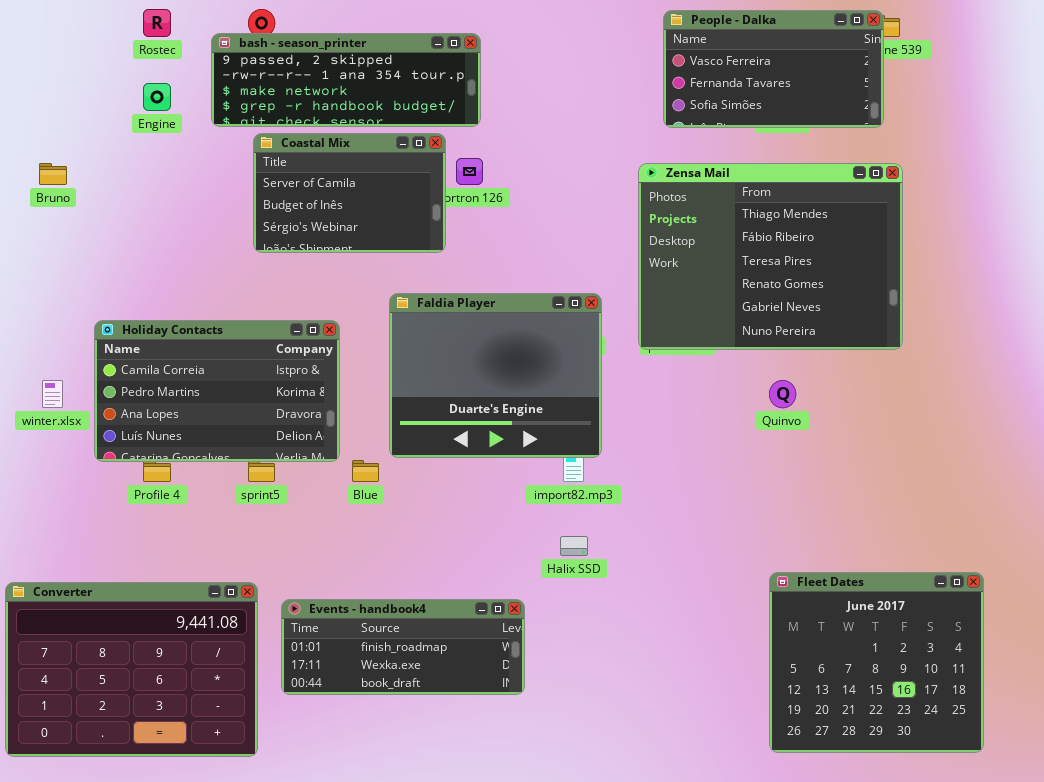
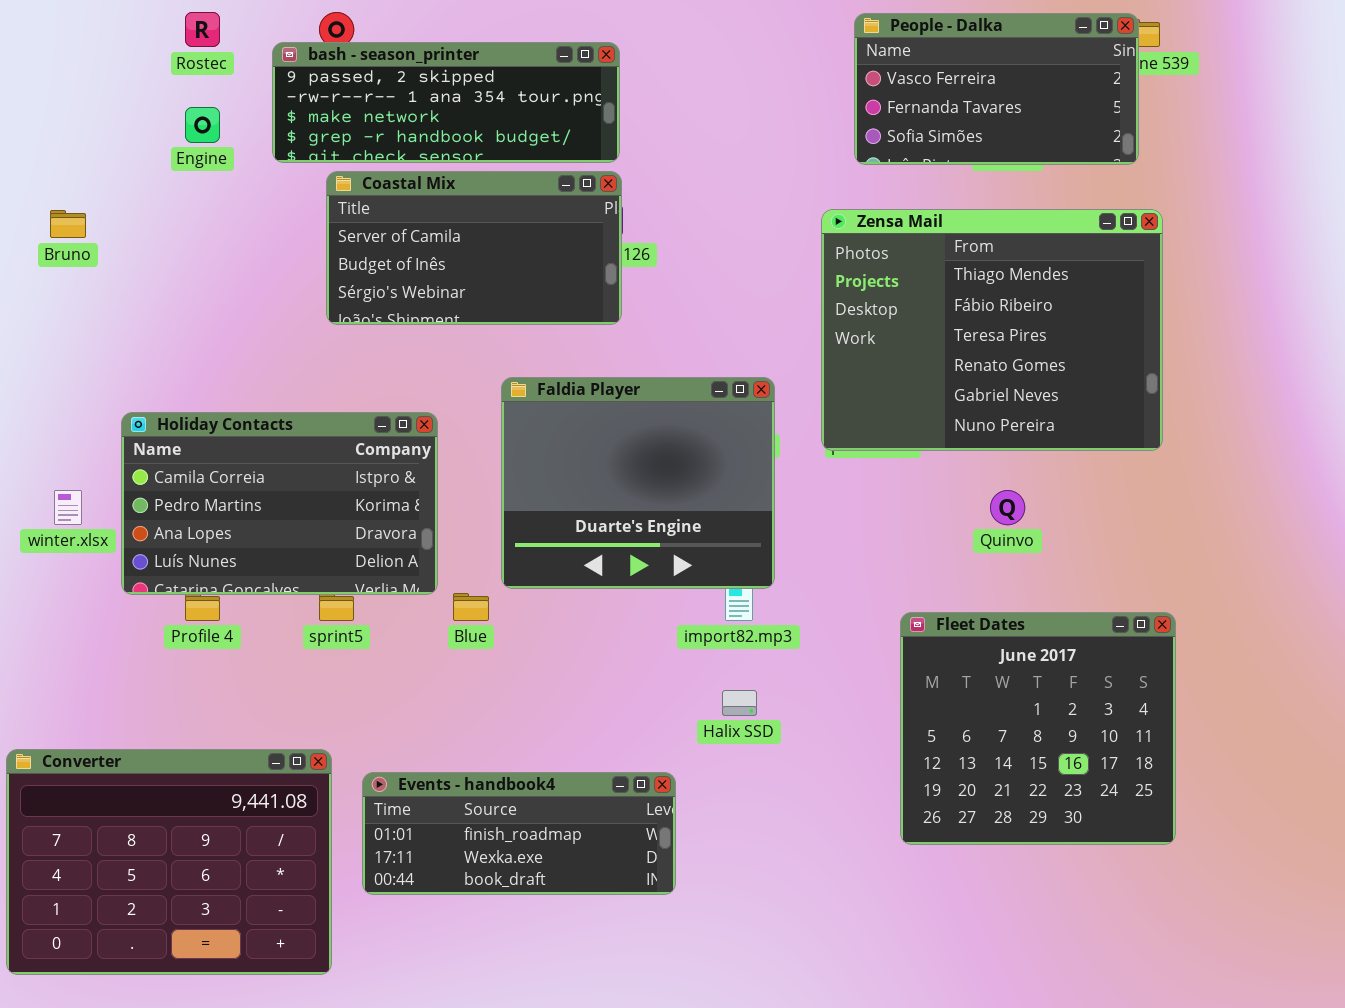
Coastal Mix: [253,133,446,253] -> [326,171,622,325], resized
Fleet Dates: [769,572,984,753] -> [900,612,1176,845], moved

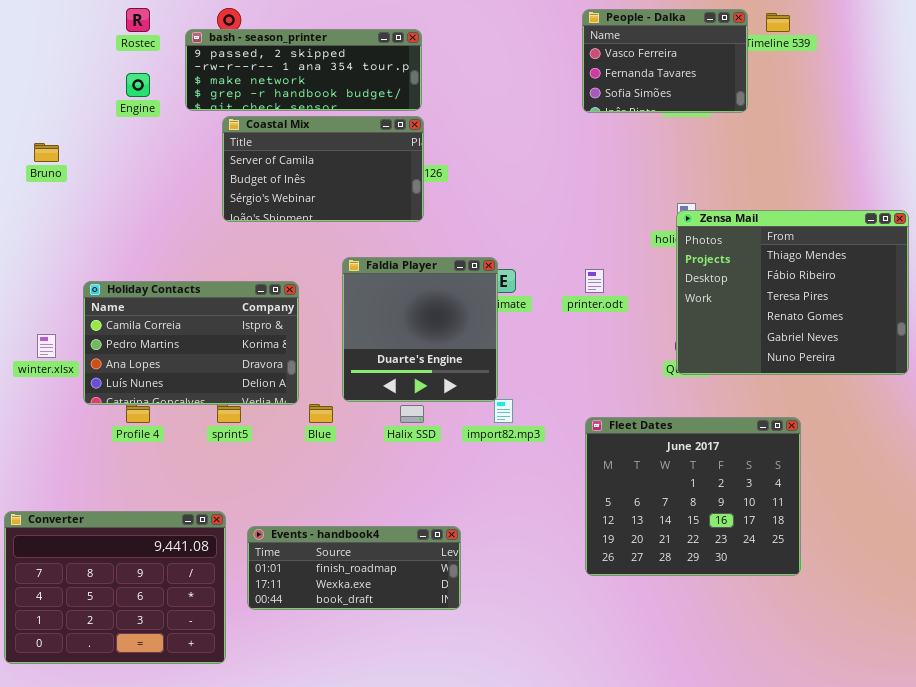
People - Dalka: [854,13,1139,165] -> [582,9,748,113], resized
Zensa Mail: [821,209,1163,451] -> [676,210,909,375], moved
Faldia Player: [501,377,775,589] -> [342,257,498,402], resized
Fleet Dates: [900,612,1176,845] -> [585,417,801,576], resized
Halix SSD: [722,690,757,716] -> [400,405,424,423], moved

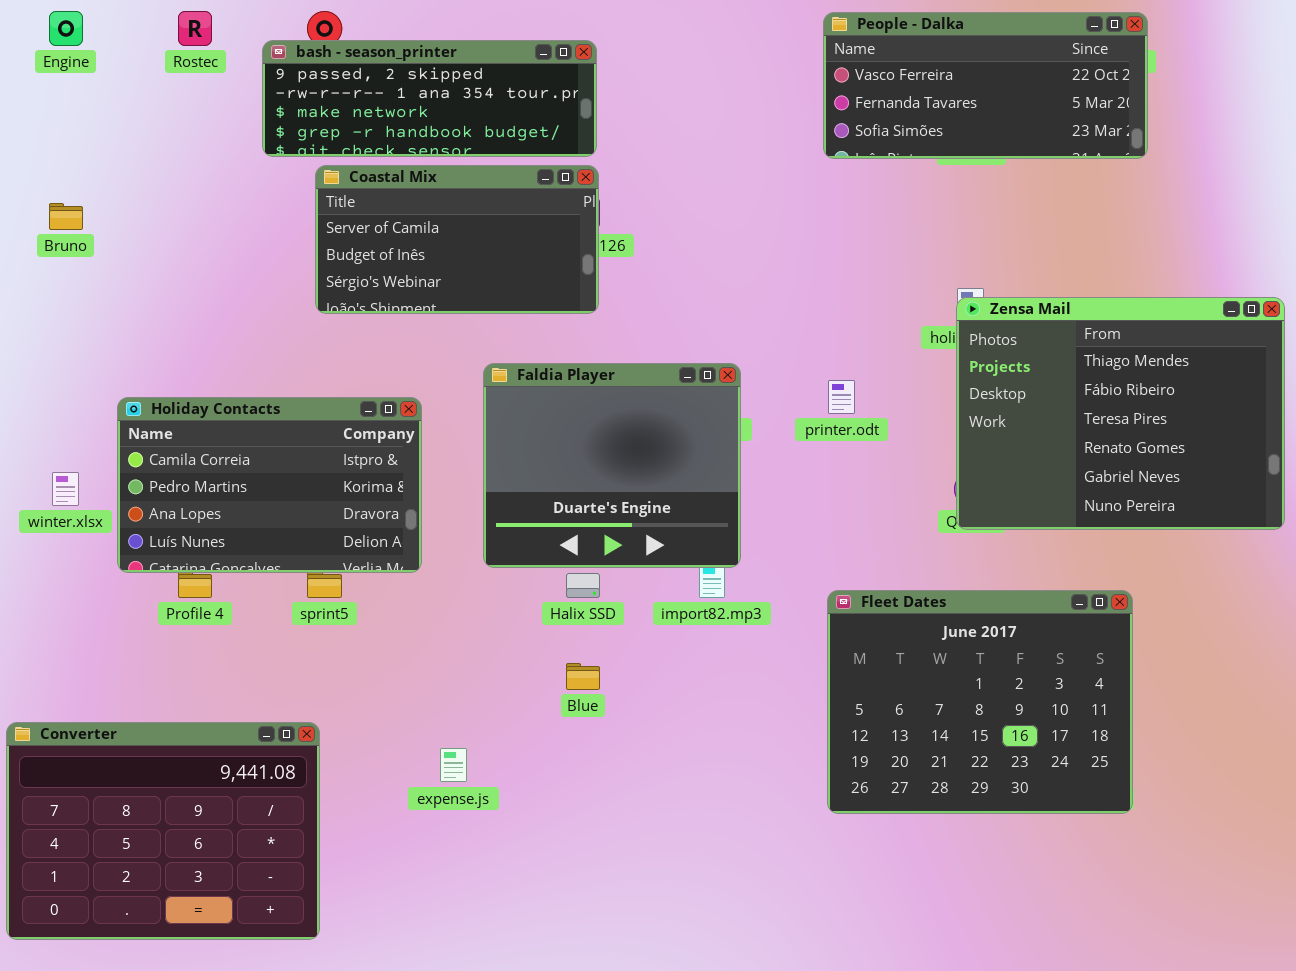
People - Dalka: [582,9,748,113] -> [823,12,1148,159], resized
Engine: [126,73,150,97] -> [49,11,83,46], moved
Faldia Player: [342,257,498,402] -> [483,363,741,568], resized
Blue: [309,404,333,423] -> [566,663,600,690], moved
Events - handbook4: [247,526,461,610] -> none, closed

